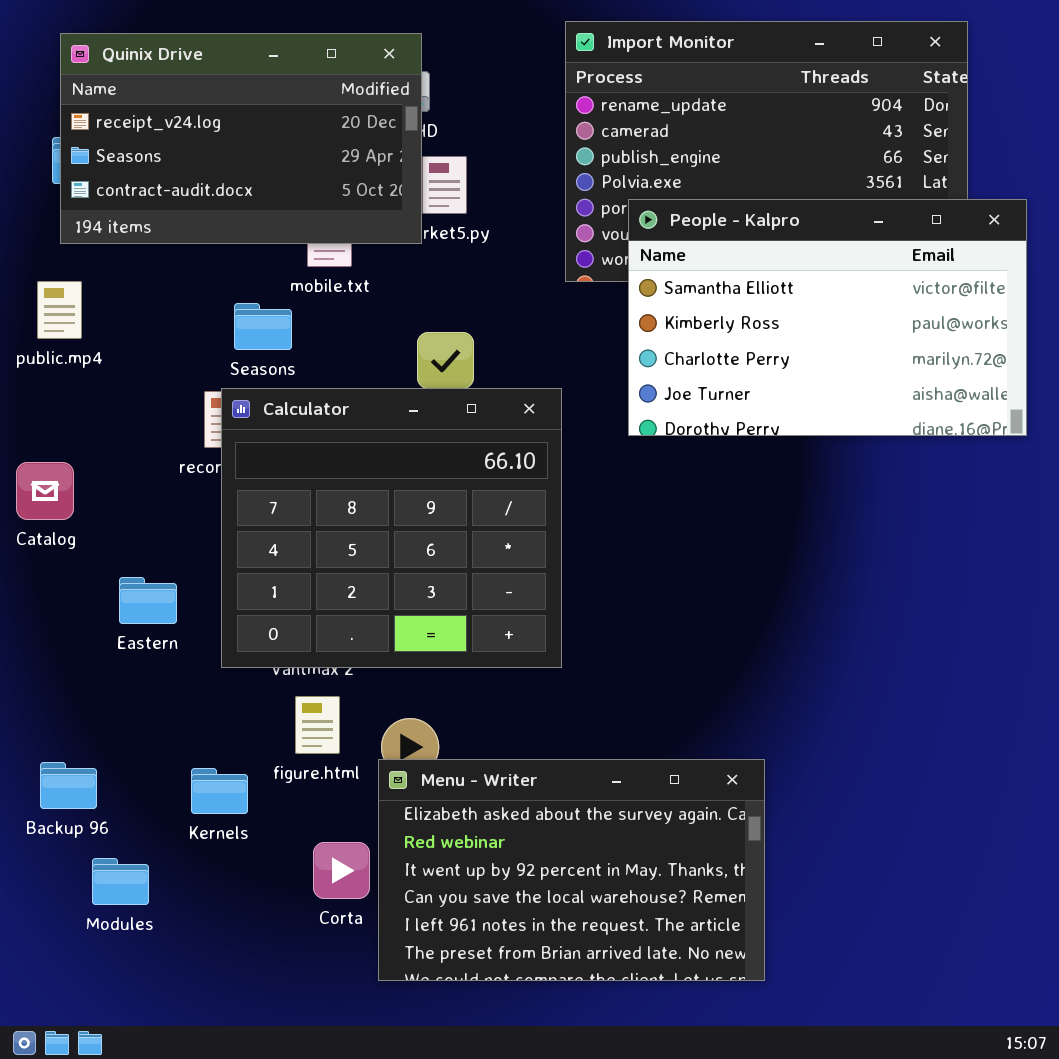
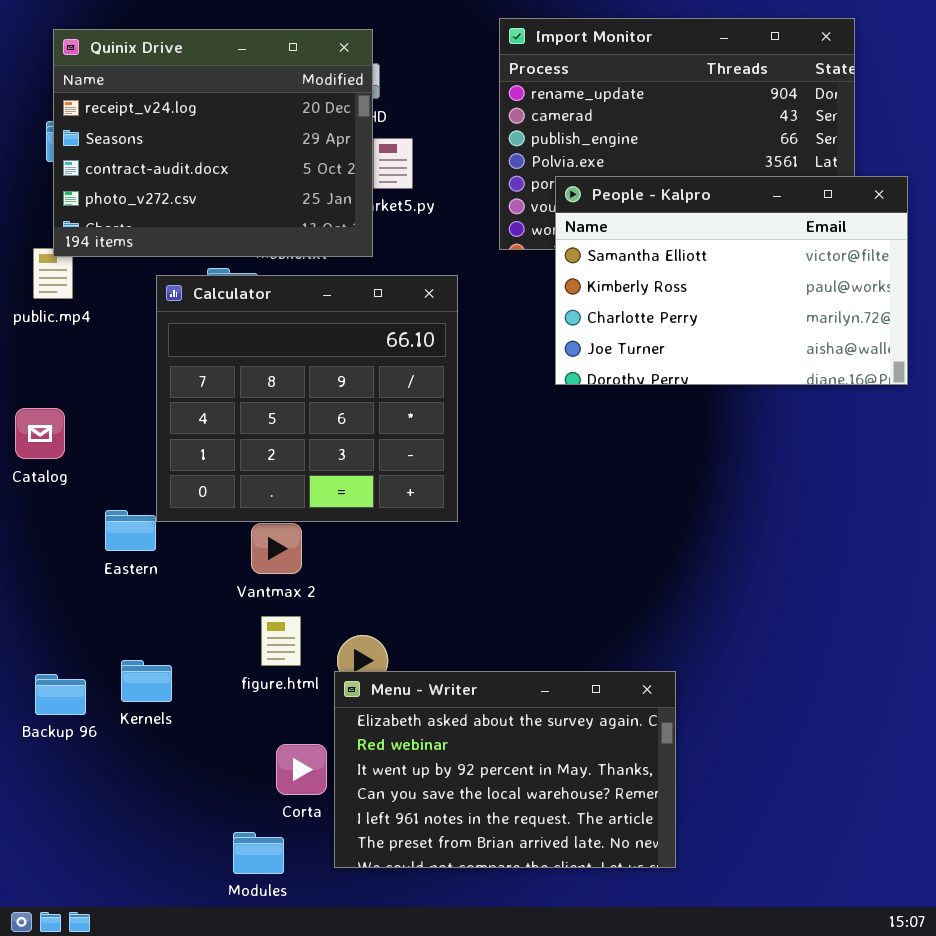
Quinix Drive: [60,33,422,244] -> [53,29,373,257], resized
Calculator: [221,388,562,668] -> [156,275,458,522], moved
Kernels: [191,768,248,814] -> [121,660,172,702], moved
Modules: [92,858,149,905] -> [233,832,284,874], moved

